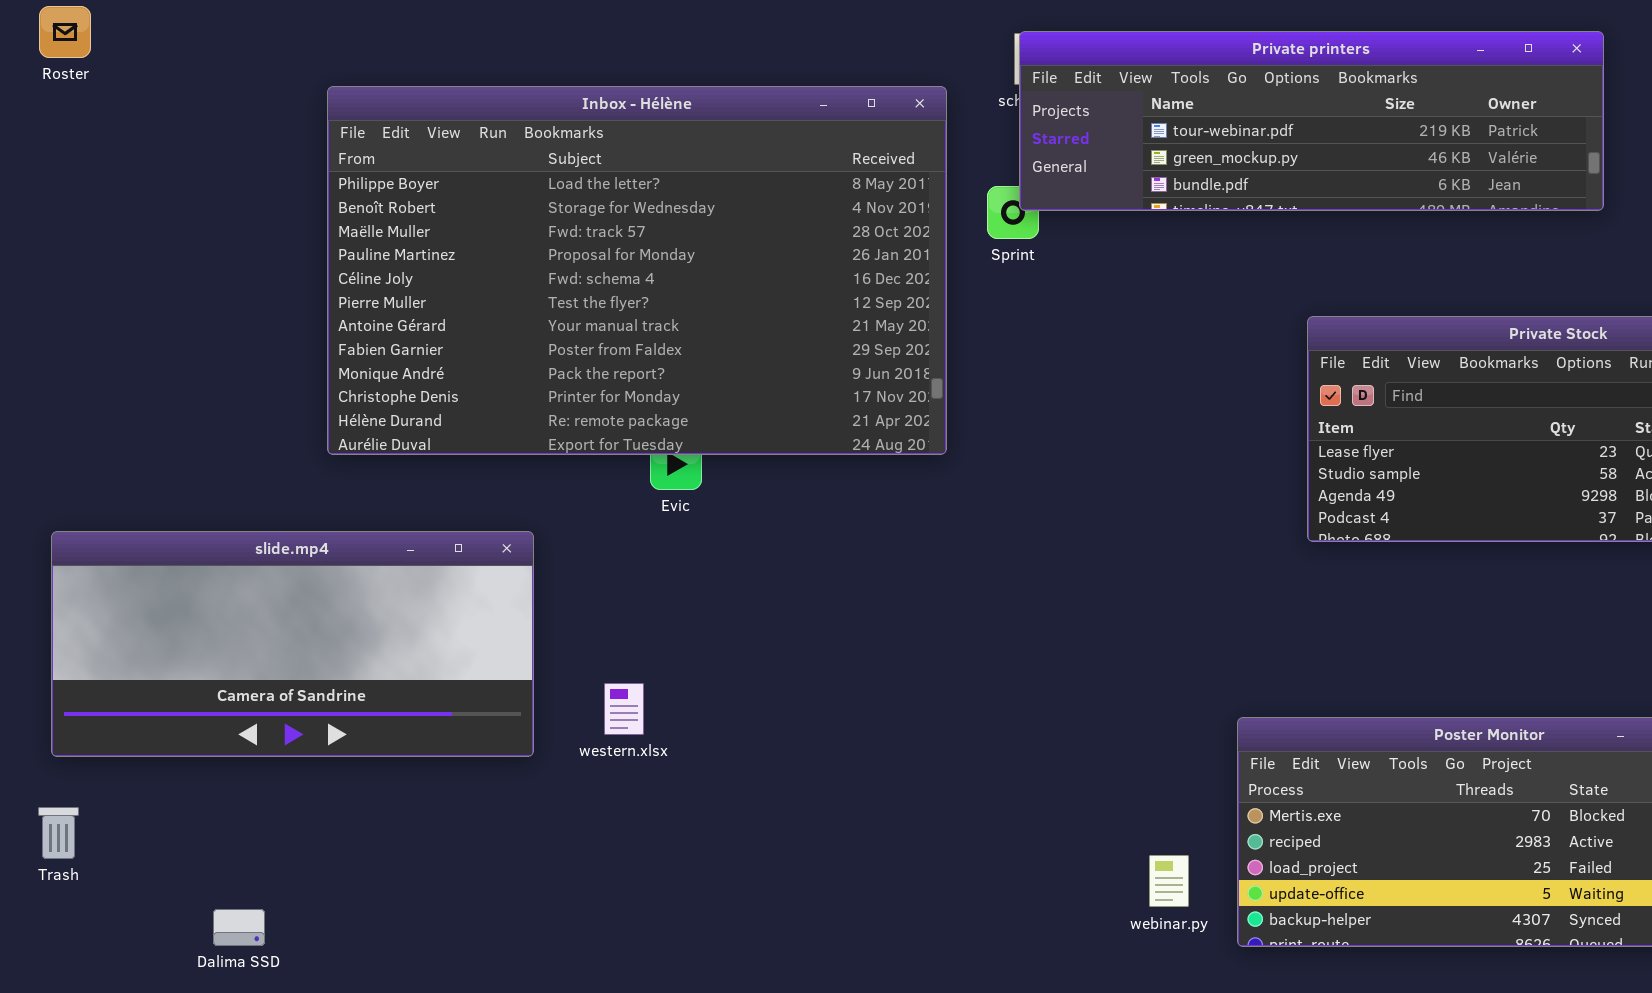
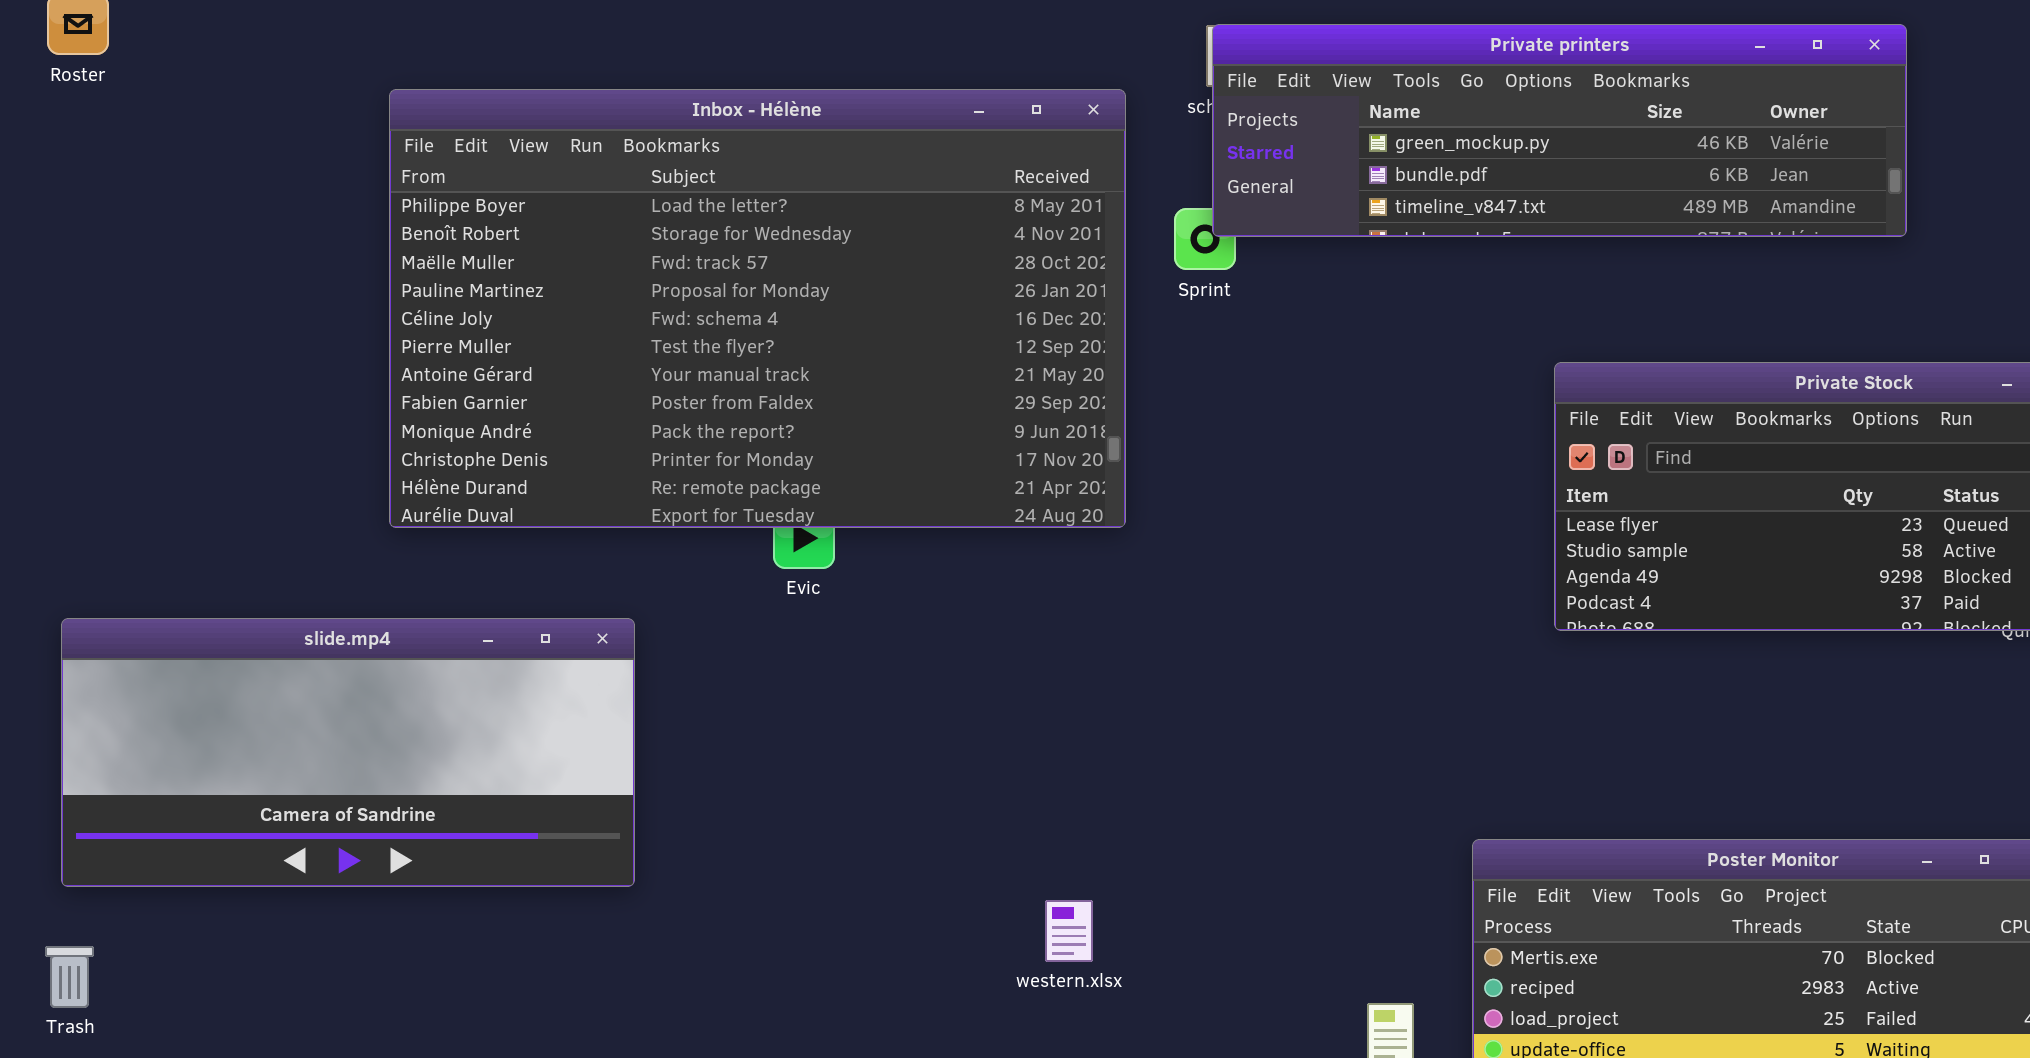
Private printers: [1019,31,1604,211] -> [1212,24,1907,237], scrolled down 1 row
western.xlsx: [604,683,644,735] -> [1045,900,1093,962], moved

